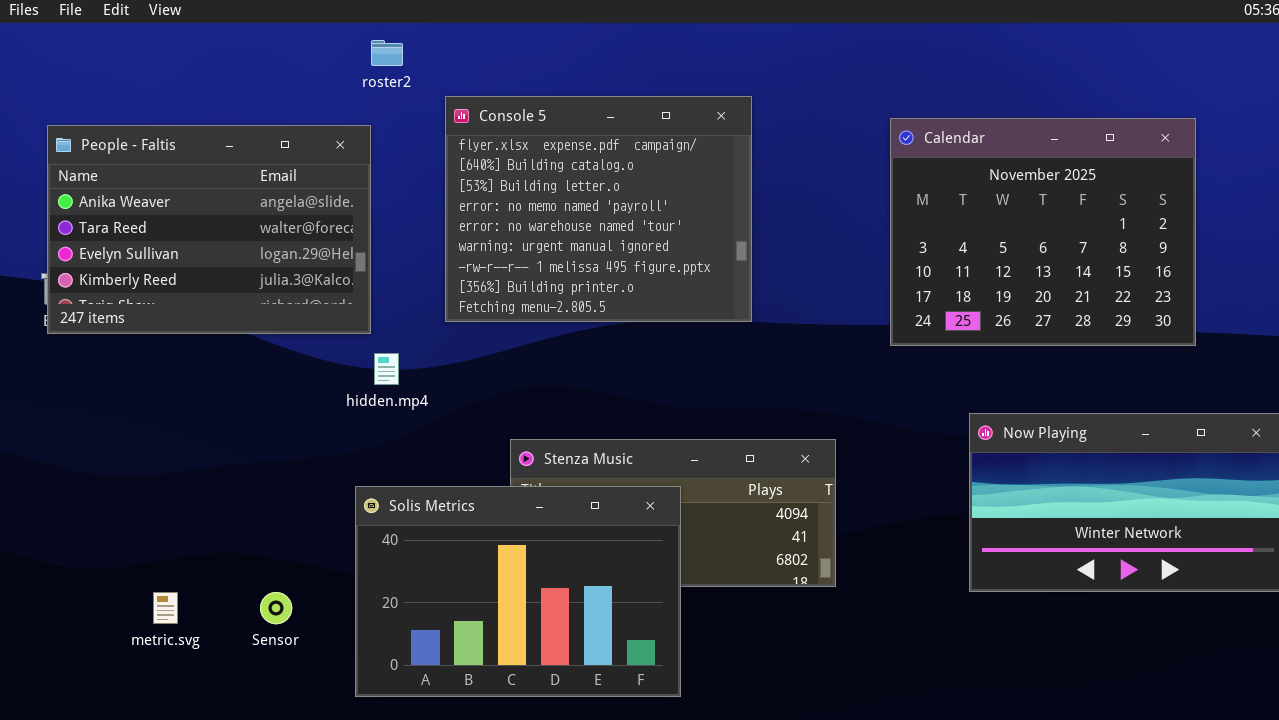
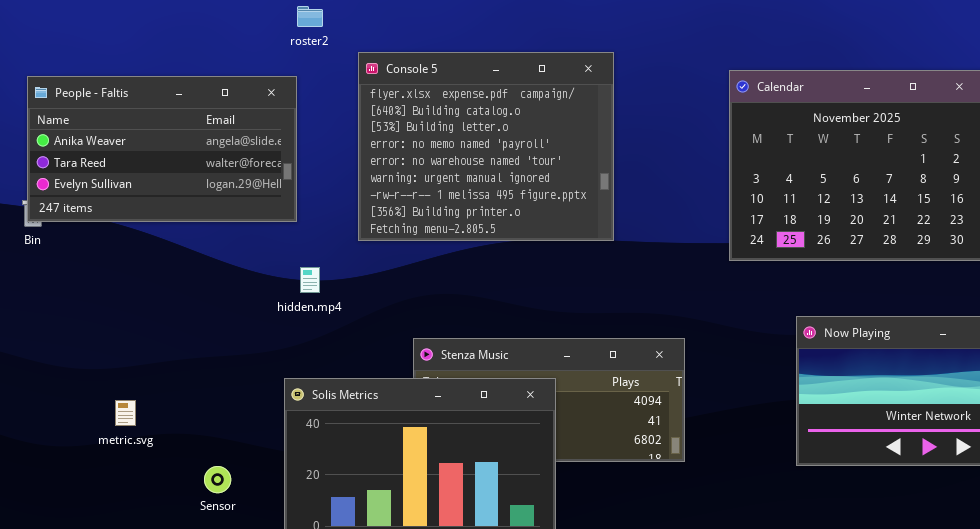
People - Faltis: [47,125,371,334] -> [27,76,297,222], resized
metric.svg: [153,592,178,624] -> [115,400,136,426], moved

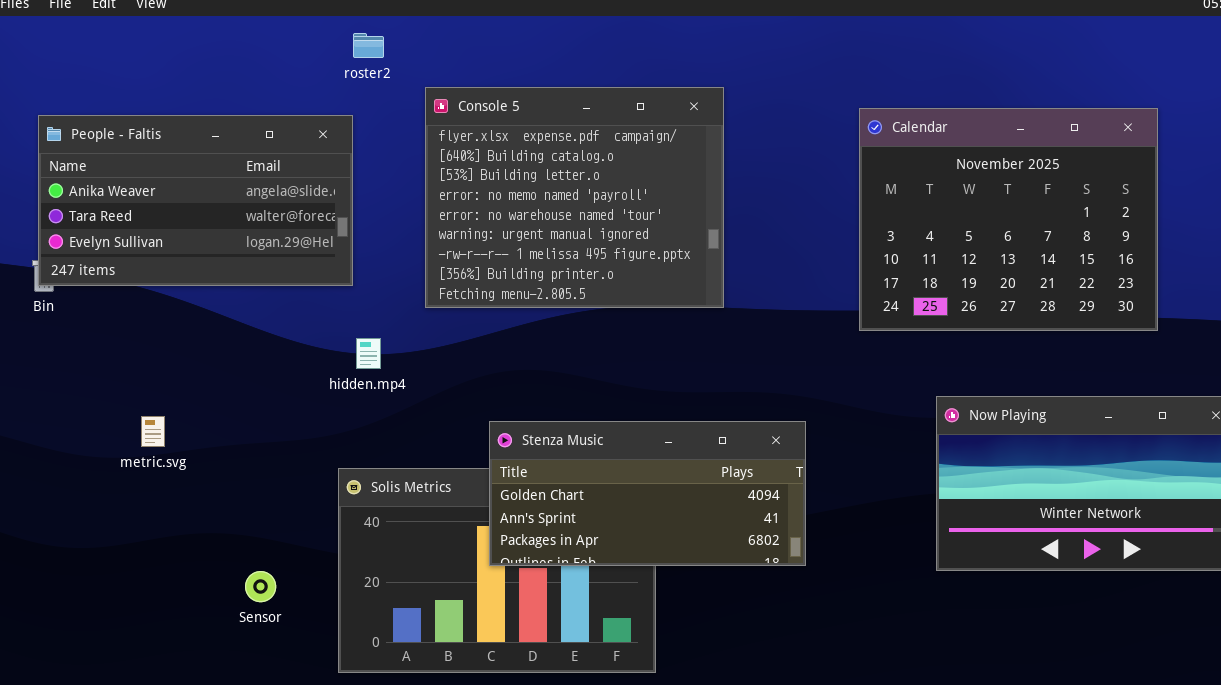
Stenza Music: [413,338,685,462] -> [489,421,806,566], raised
metric.svg: [115,400,136,426] -> [141,416,165,447], moved

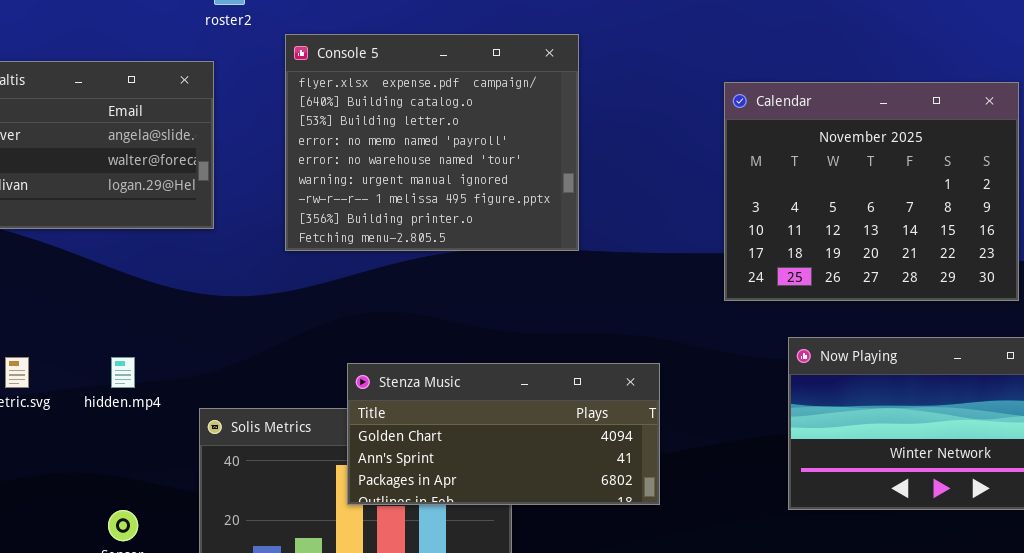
Calendar: [859,108,1158,331] -> [724,82,1019,301], moved
hidden.mp4: [356,338,381,369] -> [111,357,135,388], moved

